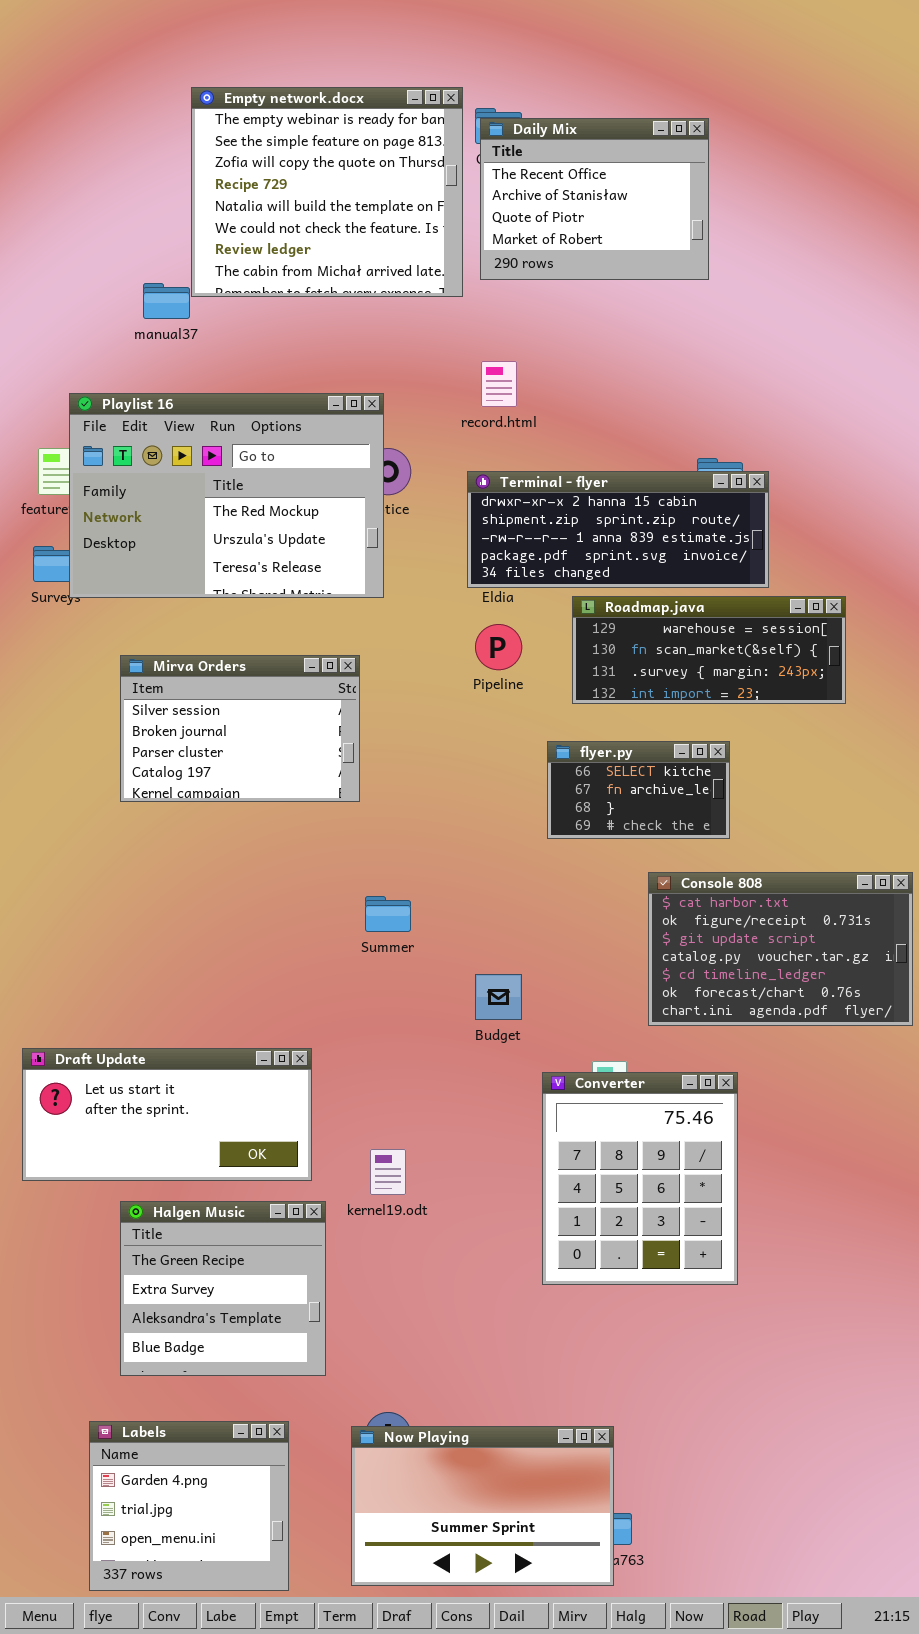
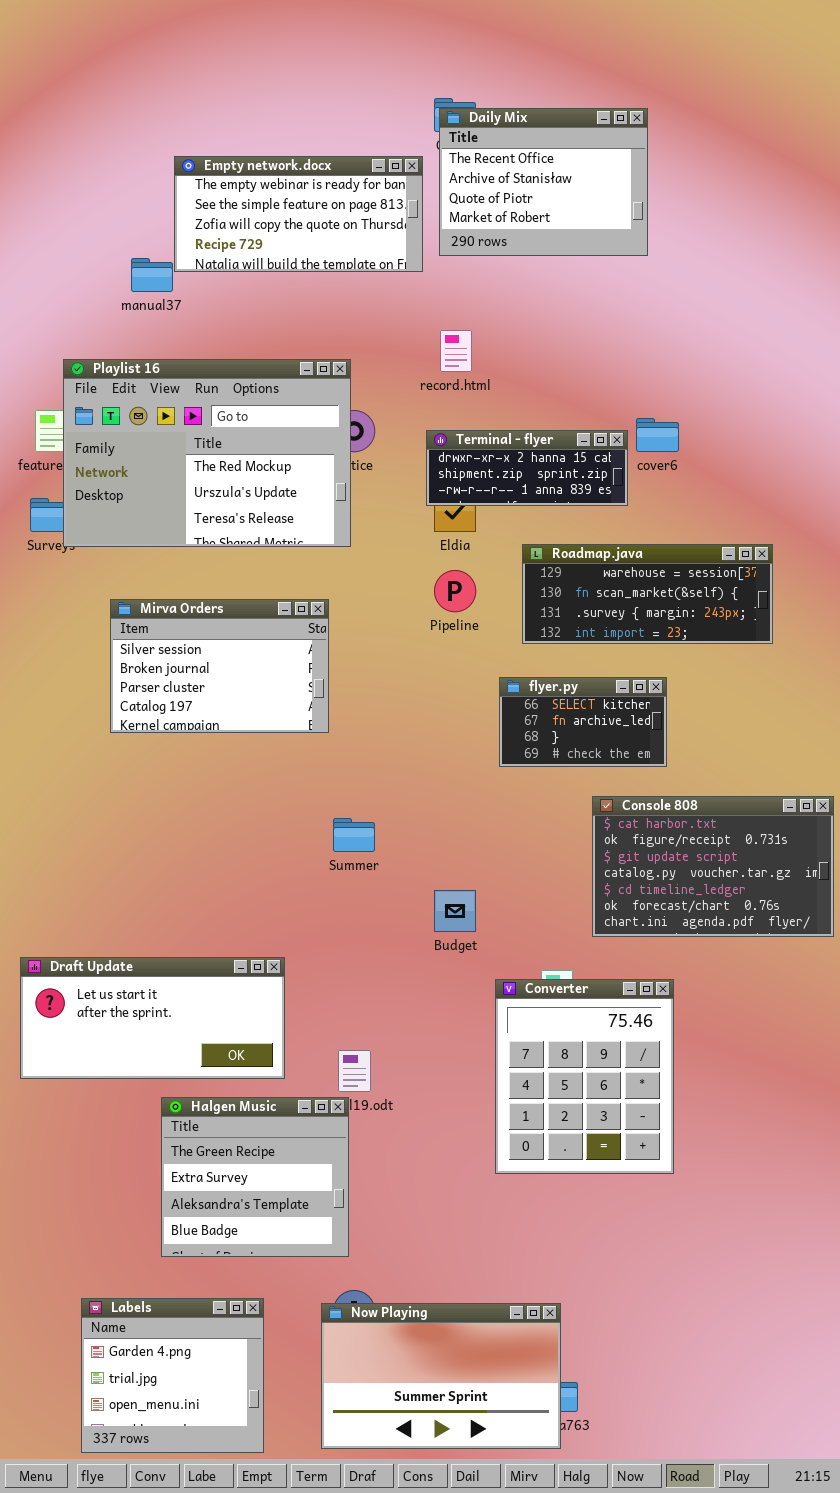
Empty network.docx: [191,87,463,297] -> [174,156,423,272], resized
Terminal - flyer: [467,471,769,588] -> [426,430,628,506], resized
Halgen Music: [120,1201,326,1376] -> [161,1097,349,1257], moved

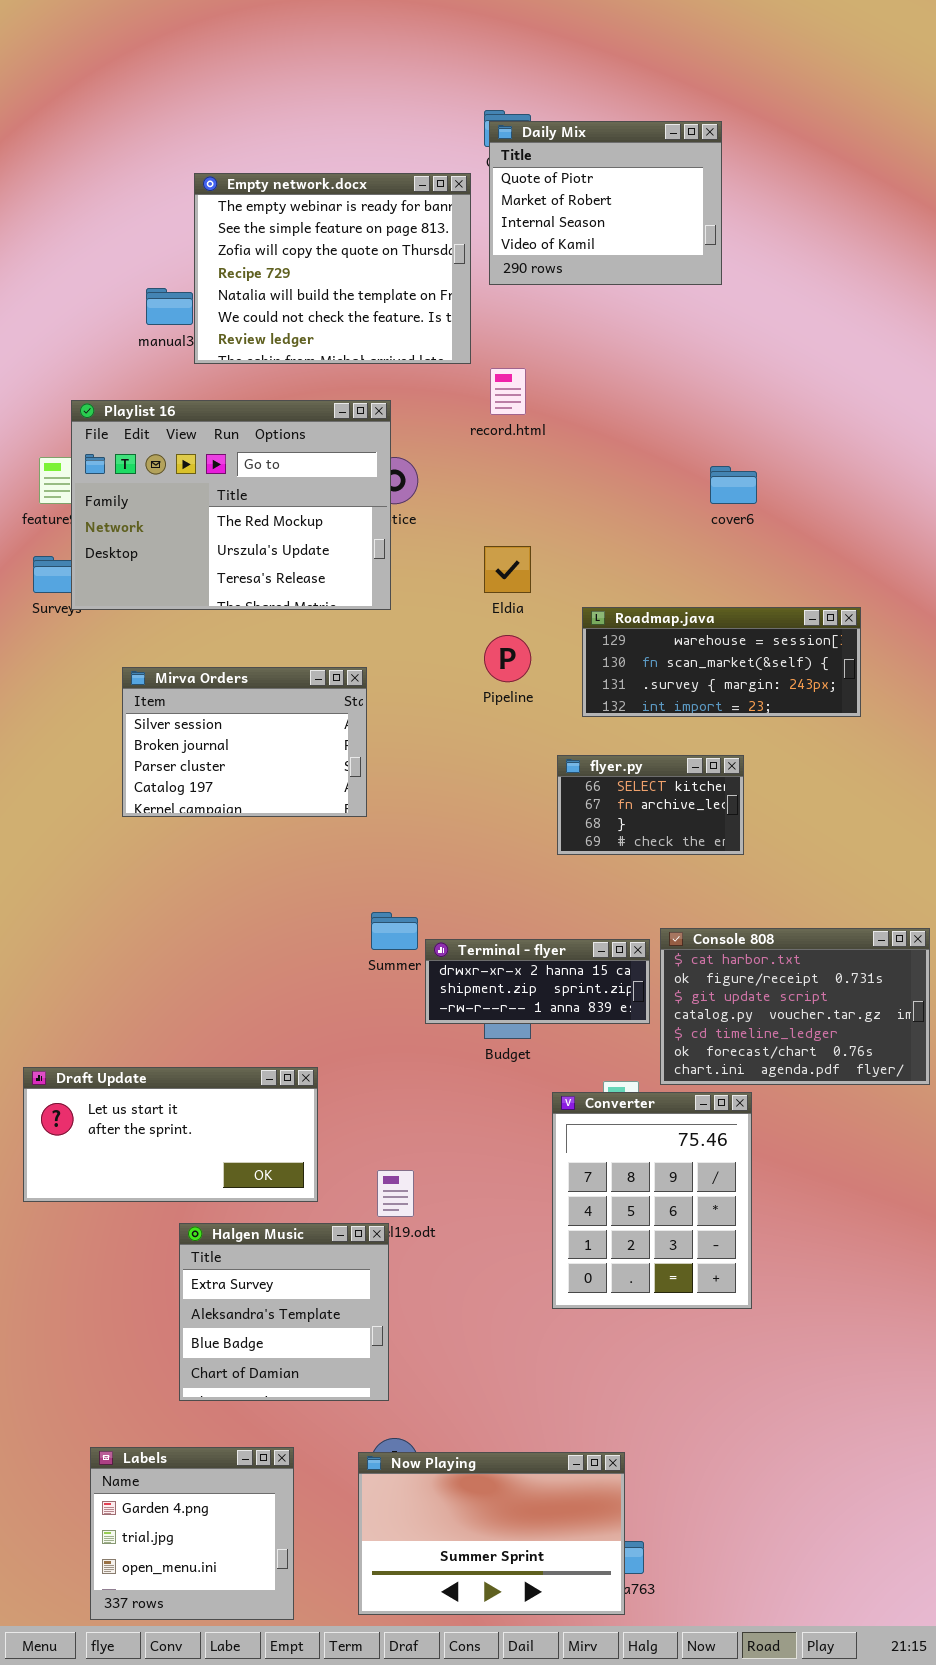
Daily Mix: [439,108,648,256] -> [489,121,722,285], scrolled down 2 rows
Empty network.docx: [174,156,423,272] -> [194,173,471,364], resized
Terminal - flyer: [426,430,628,506] -> [425,939,650,1024], moved
Console 808: [592,796,834,937] -> [660,928,930,1085], moved
Halgen Music: [161,1097,349,1257] -> [179,1223,389,1401], scrolled down 1 row

